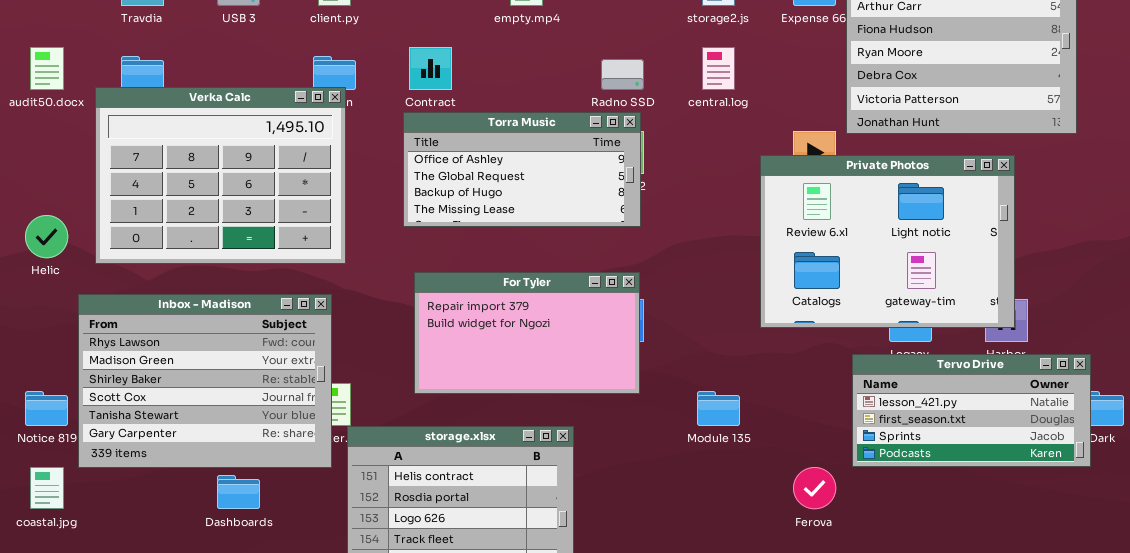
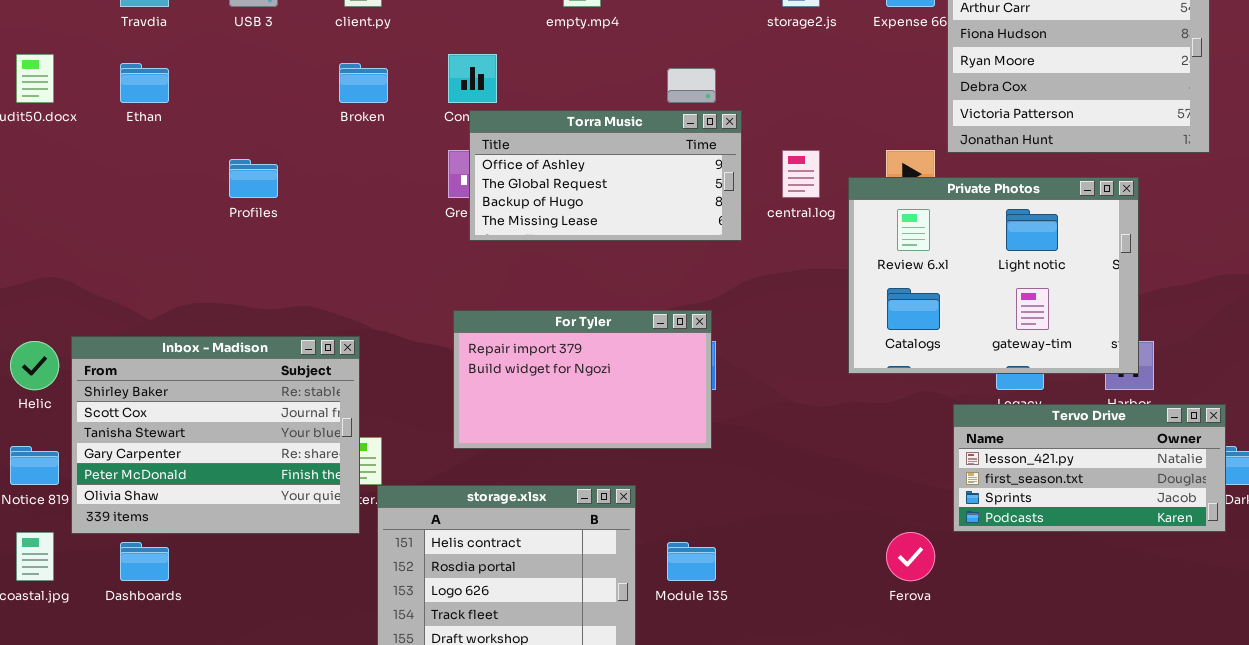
central.log: [702,47,735,90] -> [782,150,820,198], moved
Verka Calc: [95,87,346,264] -> none, closed
Torra Music: [403,112,641,227] -> [469,110,742,241], moved
Helic: [25,215,68,258] -> [10,341,59,390], moved
Inbox - Madison: [78,294,332,468] -> [71,336,360,534], scrolled down 2 rows
Module 135: [697,391,740,426] -> [667,542,716,581], moved
Dashboards: [217,475,260,509] -> [120,542,169,581], moved

